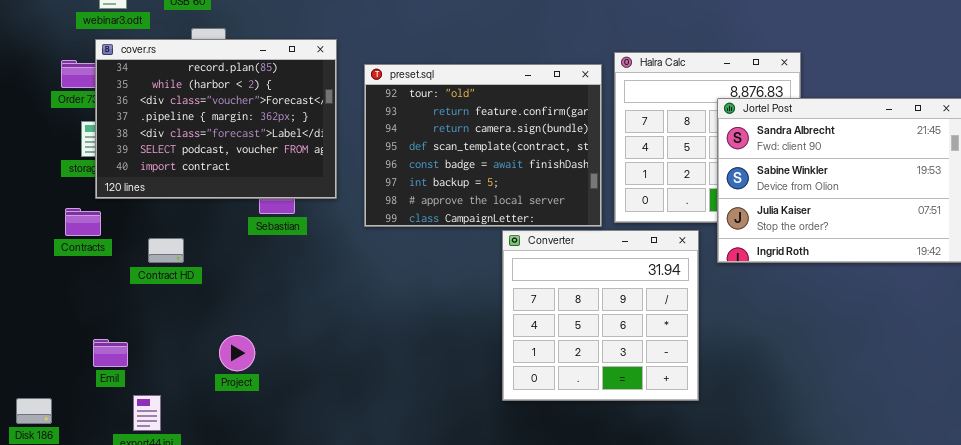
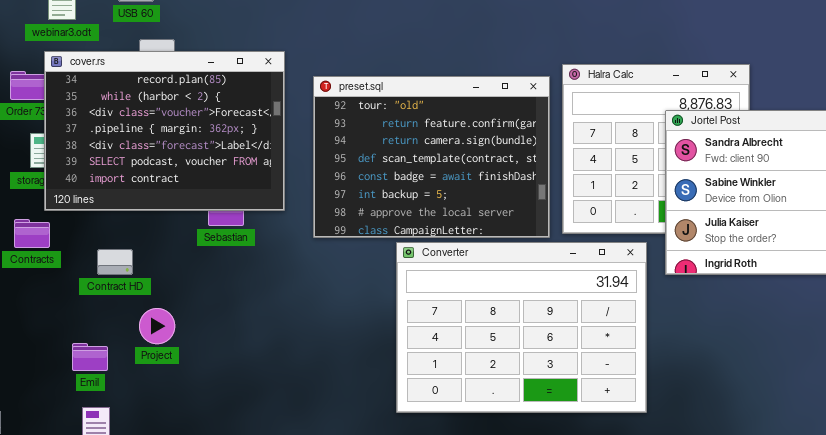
Converter: [502,230,699,401] -> [396,242,647,413], resized
Project: [219,335,255,371] -> [139,308,175,344], moved
Emil: [93,339,128,367] -> [72,343,108,371], moved

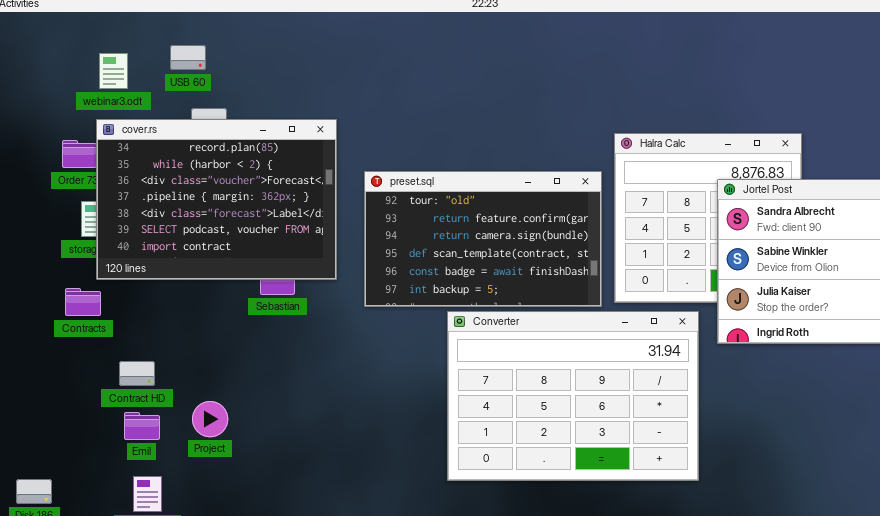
preset.sql: [313,76,550,238] -> [364,171,602,307], resized
Contract HD: [97,249,133,275] -> [119,361,155,386], moved
Project: [139,308,175,344] -> [192,401,228,437], moved

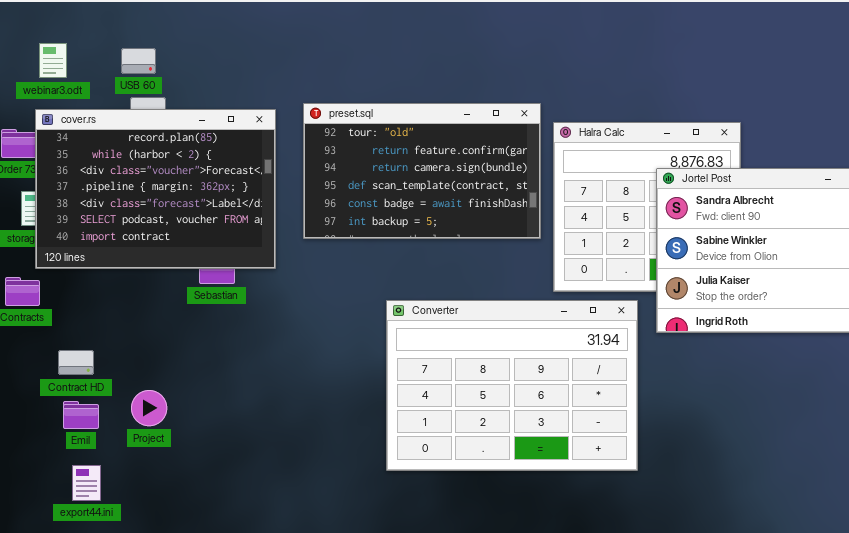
USB 60: [170,45,206,70] -> [121,48,156,74], moved
preset.sql: [364,171,602,307] -> [303,103,541,239], moved

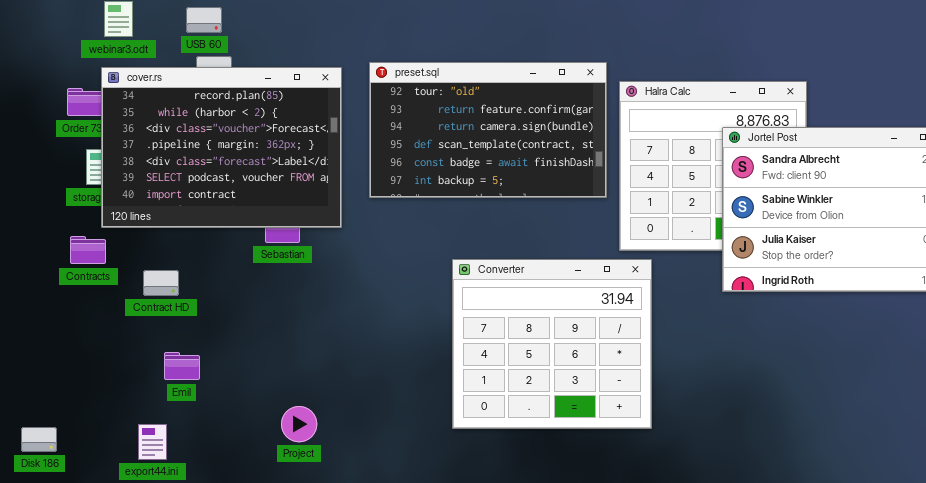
Converter: [386,300,638,471] -> [452,259,652,429], resized
Contract HD: [58,350,94,375] -> [143,270,179,296], moved
Project: [131,390,167,426] -> [281,406,317,442], moved
Emil: [63,401,99,429] -> [164,352,200,380], moved

